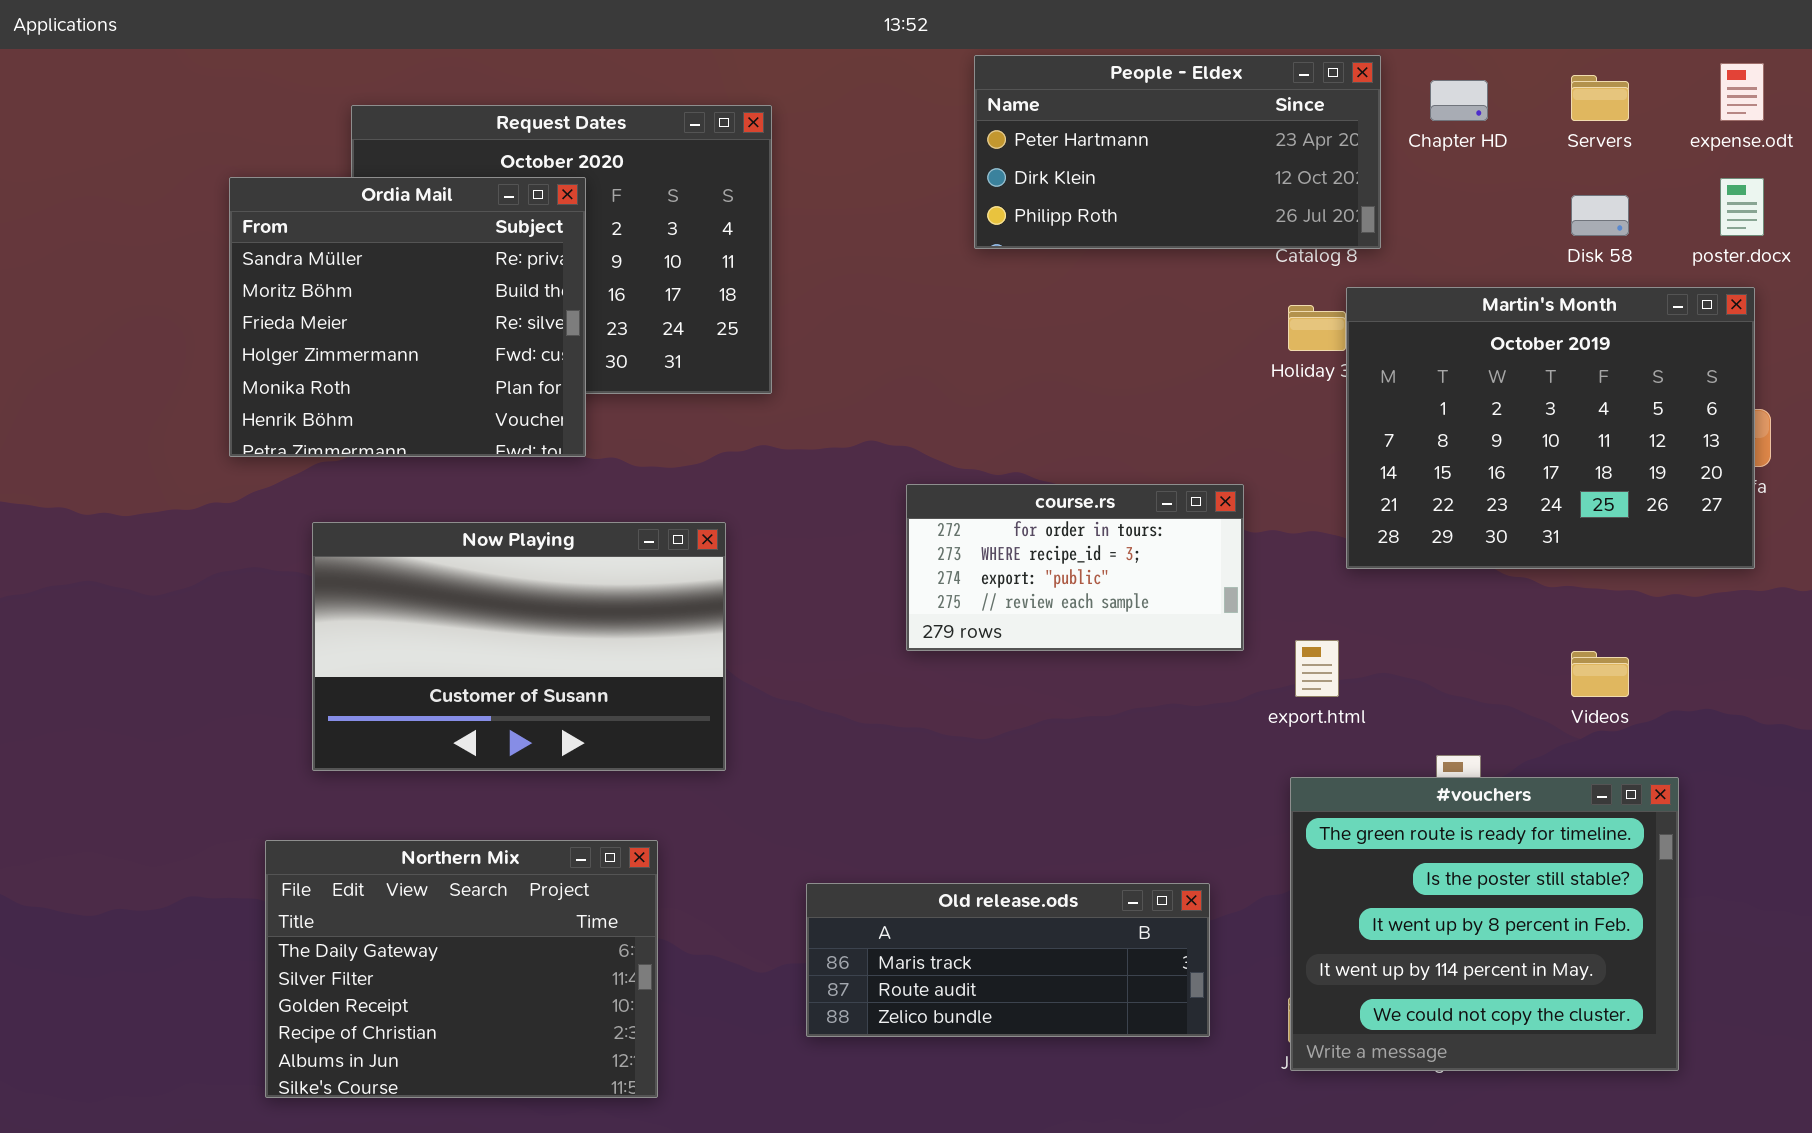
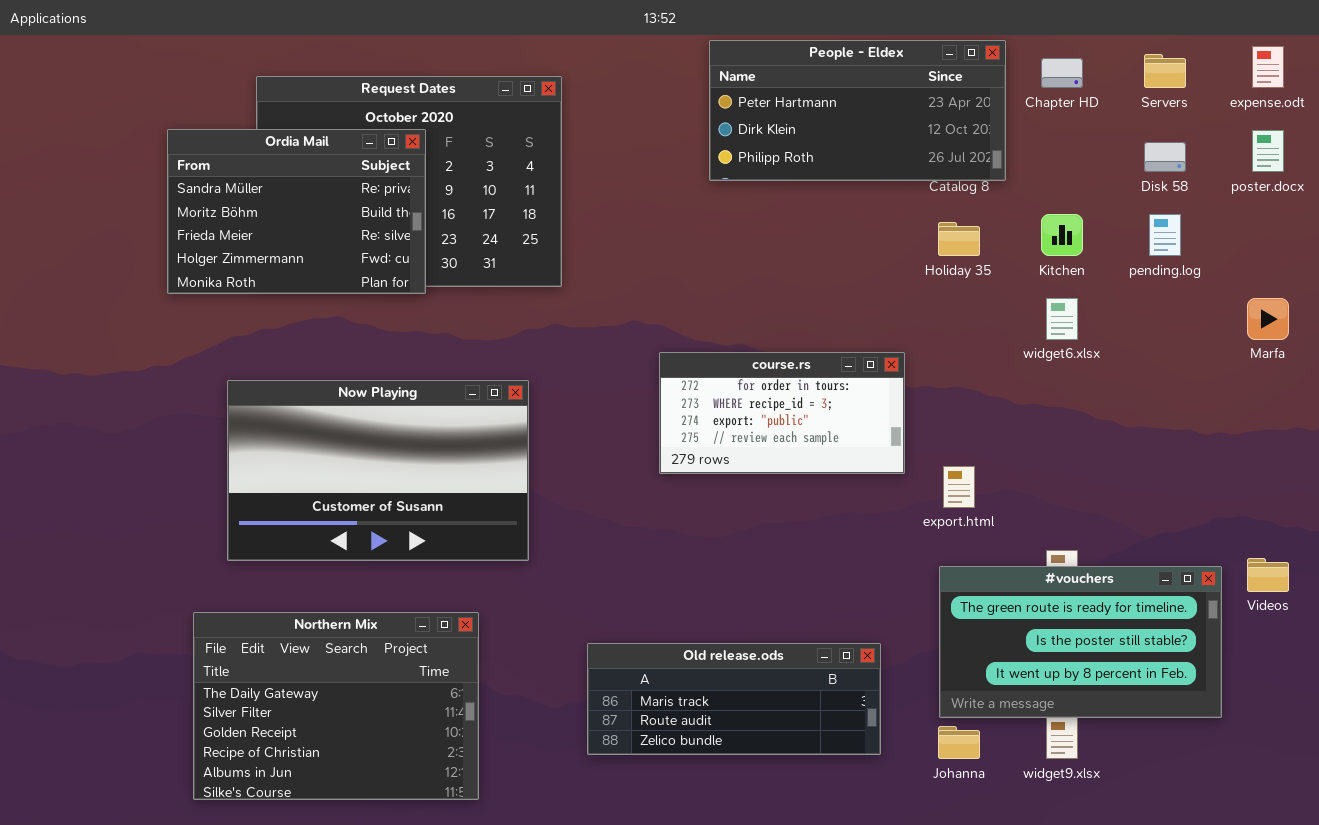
Ordia Mail: [229,177,586,457] -> [167,129,426,294], resized
Martin's Month: [1346,287,1755,569] -> none, closed
Videos: [1571,651,1629,697] -> [1247,558,1289,592], moved
#vouchers: [1290,777,1679,1071] -> [939,566,1222,718], resized

